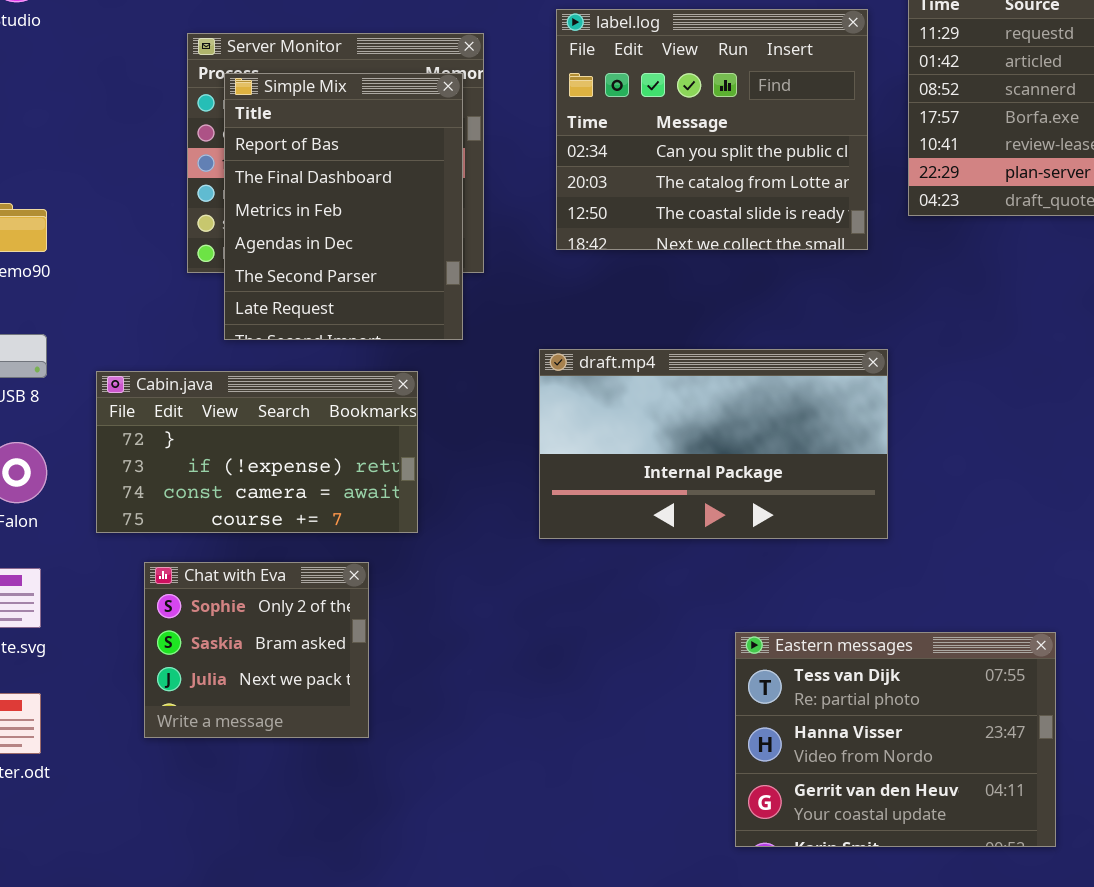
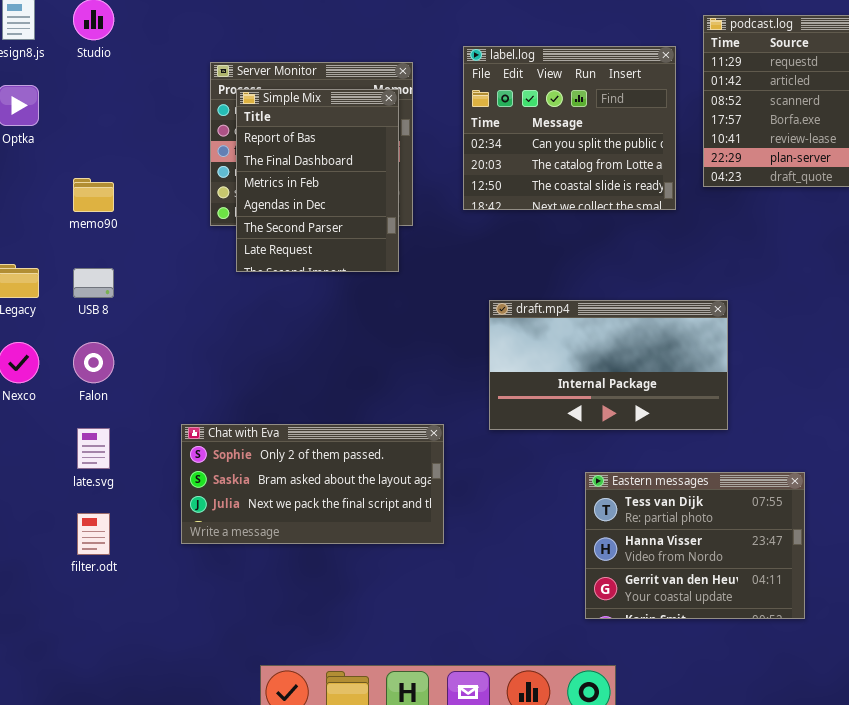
draft.mp4: [539,349,888,539] -> [489,300,728,430], moved
Cabin.java: [96,371,418,533] -> none, closed
Chat with Eva: [144,562,369,738] -> [181,424,444,544], resized

